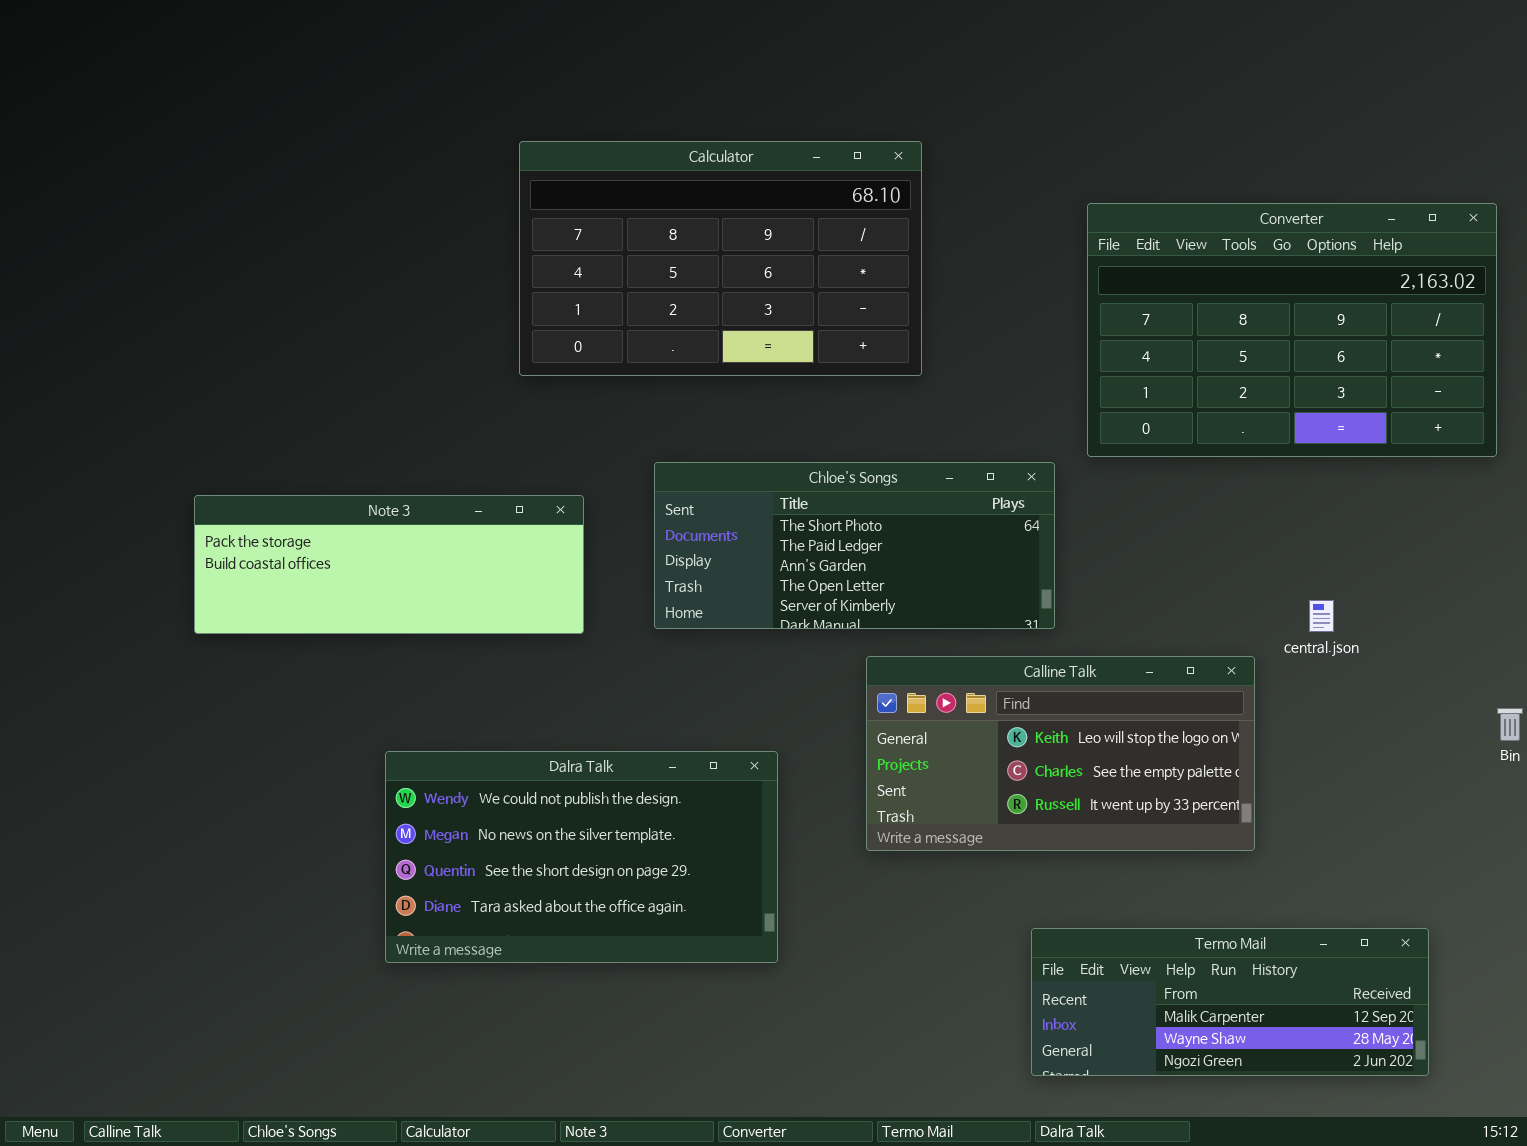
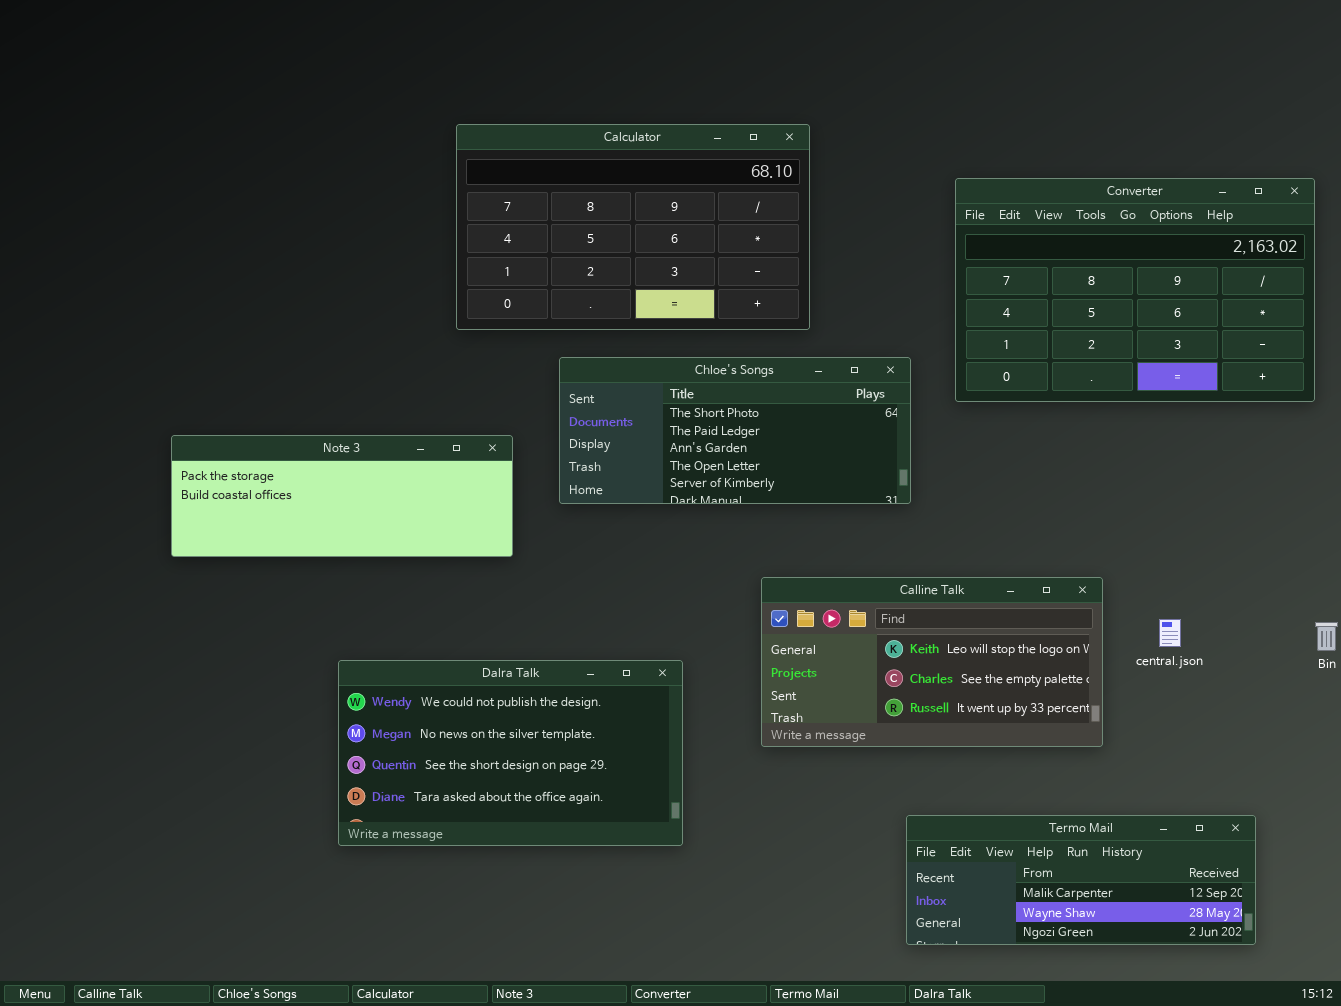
Chloe's Songs: [654,462,1055,629] -> [559,357,911,504], moved
central.json: [1309,600,1334,632] -> [1159,619,1181,647], moved

